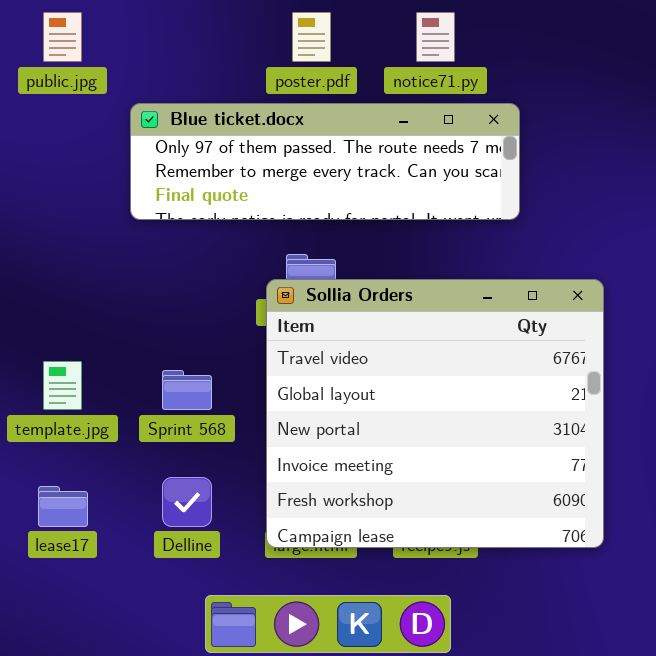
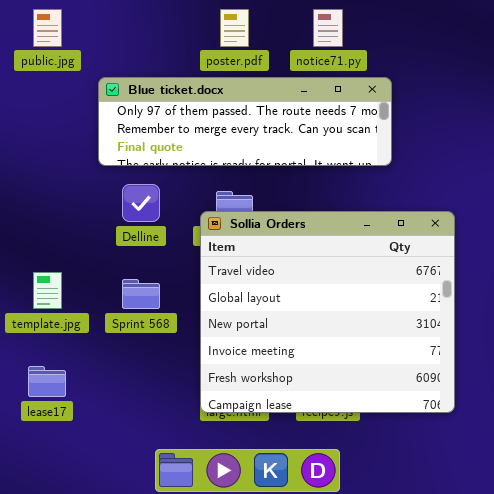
Delline: [162,477,212,527] -> [122,184,160,222], moved

